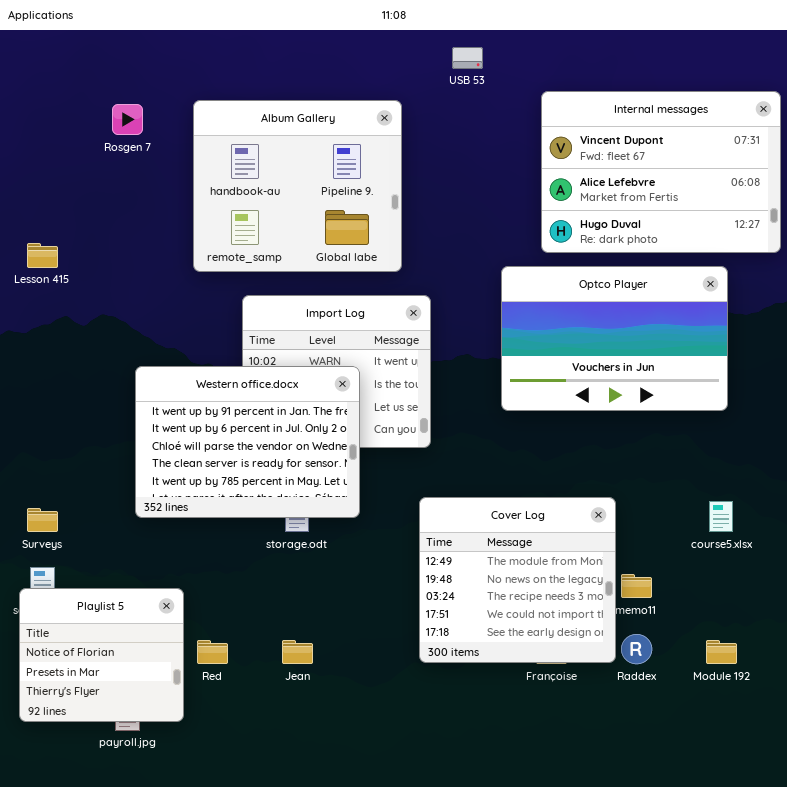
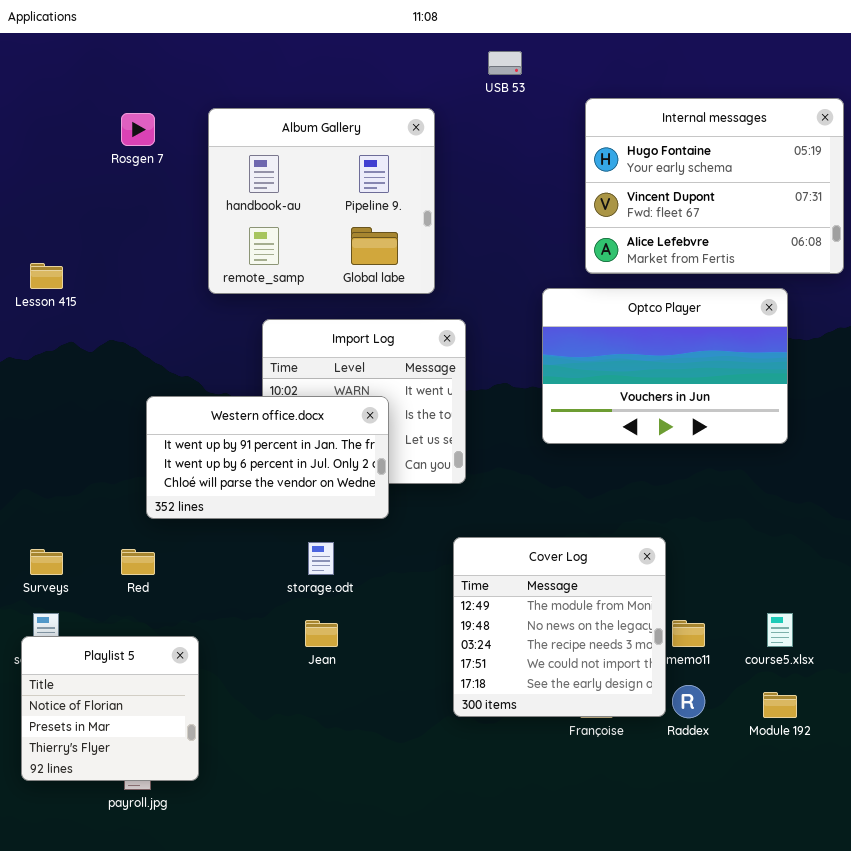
Internal messages: [541,91,781,253] -> [585,98,844,274], scrolled up 1 row
Western office.docx: [135,366,360,518] -> [146,396,389,519], resized
course5.xlsx: [709,501,733,532] -> [767,613,793,647], moved
Red: [197,640,228,664] -> [121,549,155,575], moved
Jean: [282,640,313,664] -> [305,620,338,647], moved

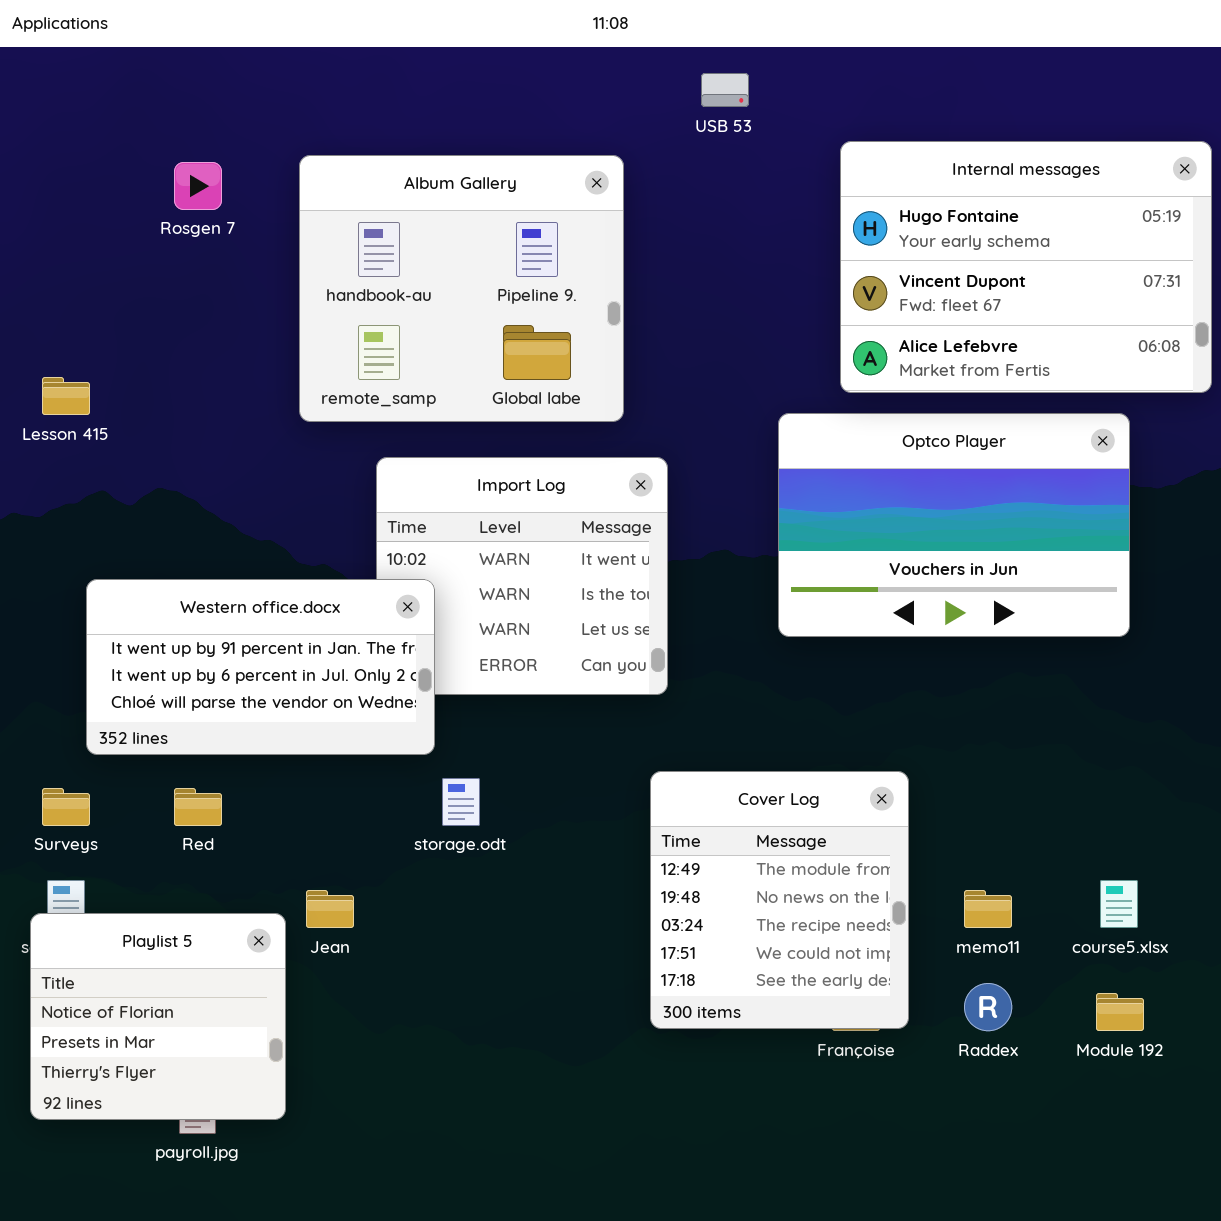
Western office.docx: [146,396,389,519] -> [86,579,435,755], moved
Cover Log: [453,537,666,717] -> [650,771,909,1029], resized
Jean: [305,620,338,647] -> [306,890,354,928], moved

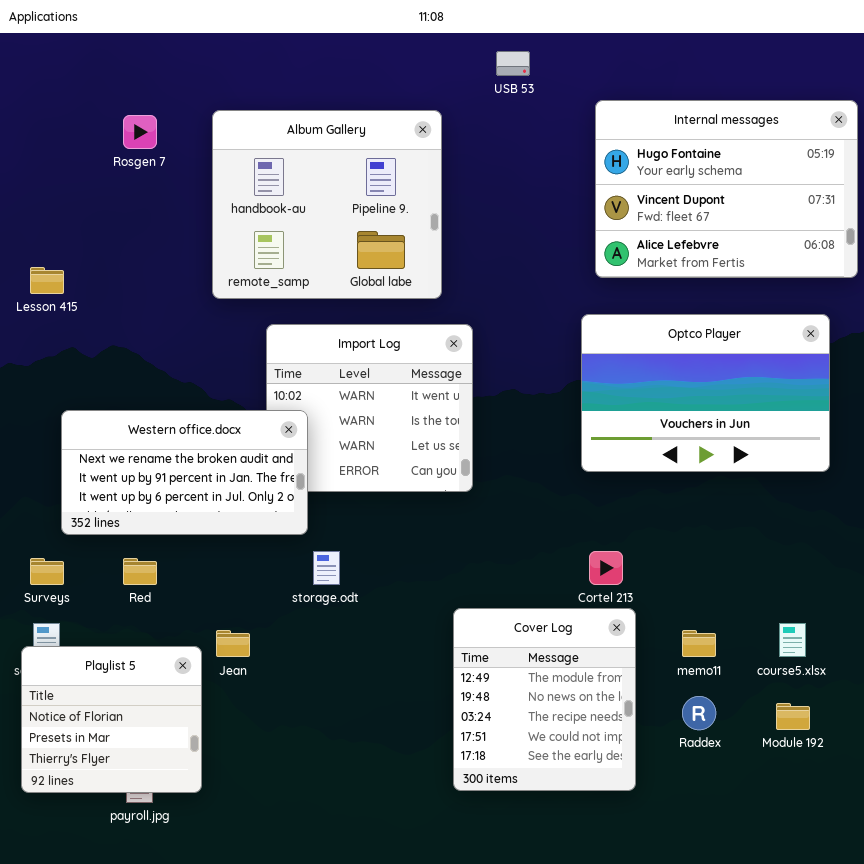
Optco Player: [778,413,1130,637] -> [581,314,830,472], moved
Western office.docx: [86,579,435,755] -> [61,410,308,535], scrolled up 1 row
Cover Log: [650,771,909,1029] -> [453,608,636,791], moved

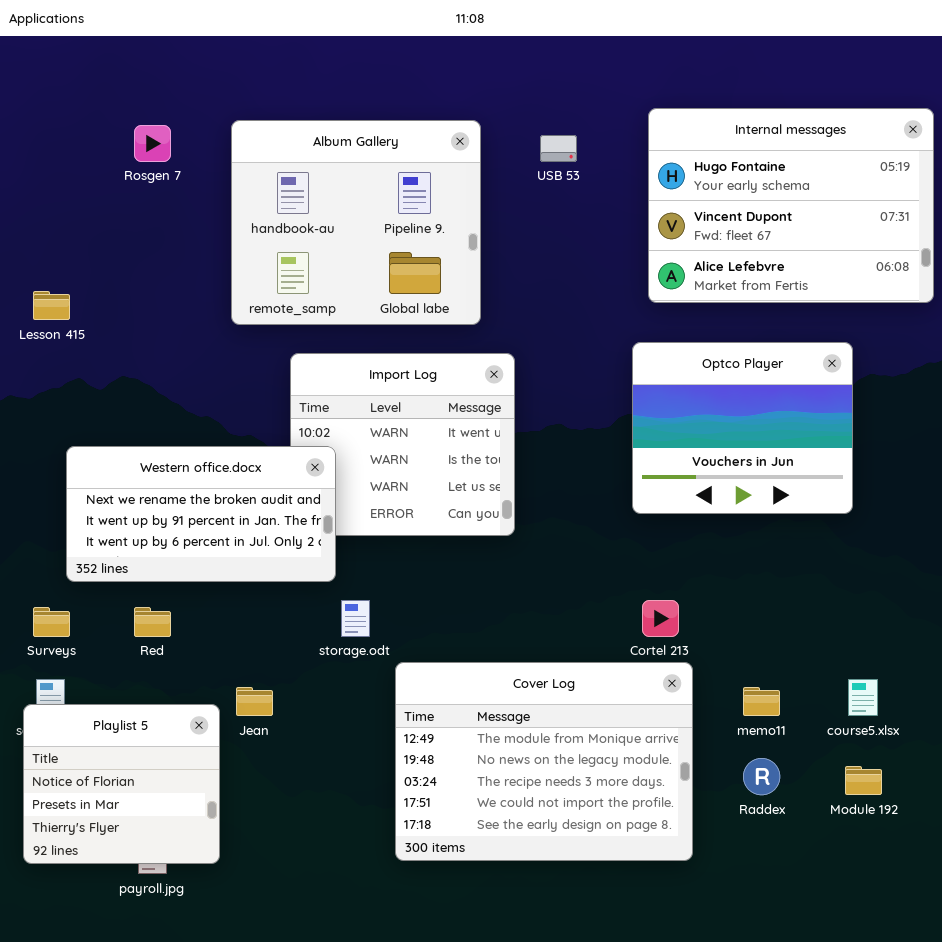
USB 53: [496,51,530,76] -> [540,135,577,162], moved
Optco Player: [581,314,830,472] -> [632,342,853,514], resized
Cover Log: [453,608,636,791] -> [395,662,693,861], resized

